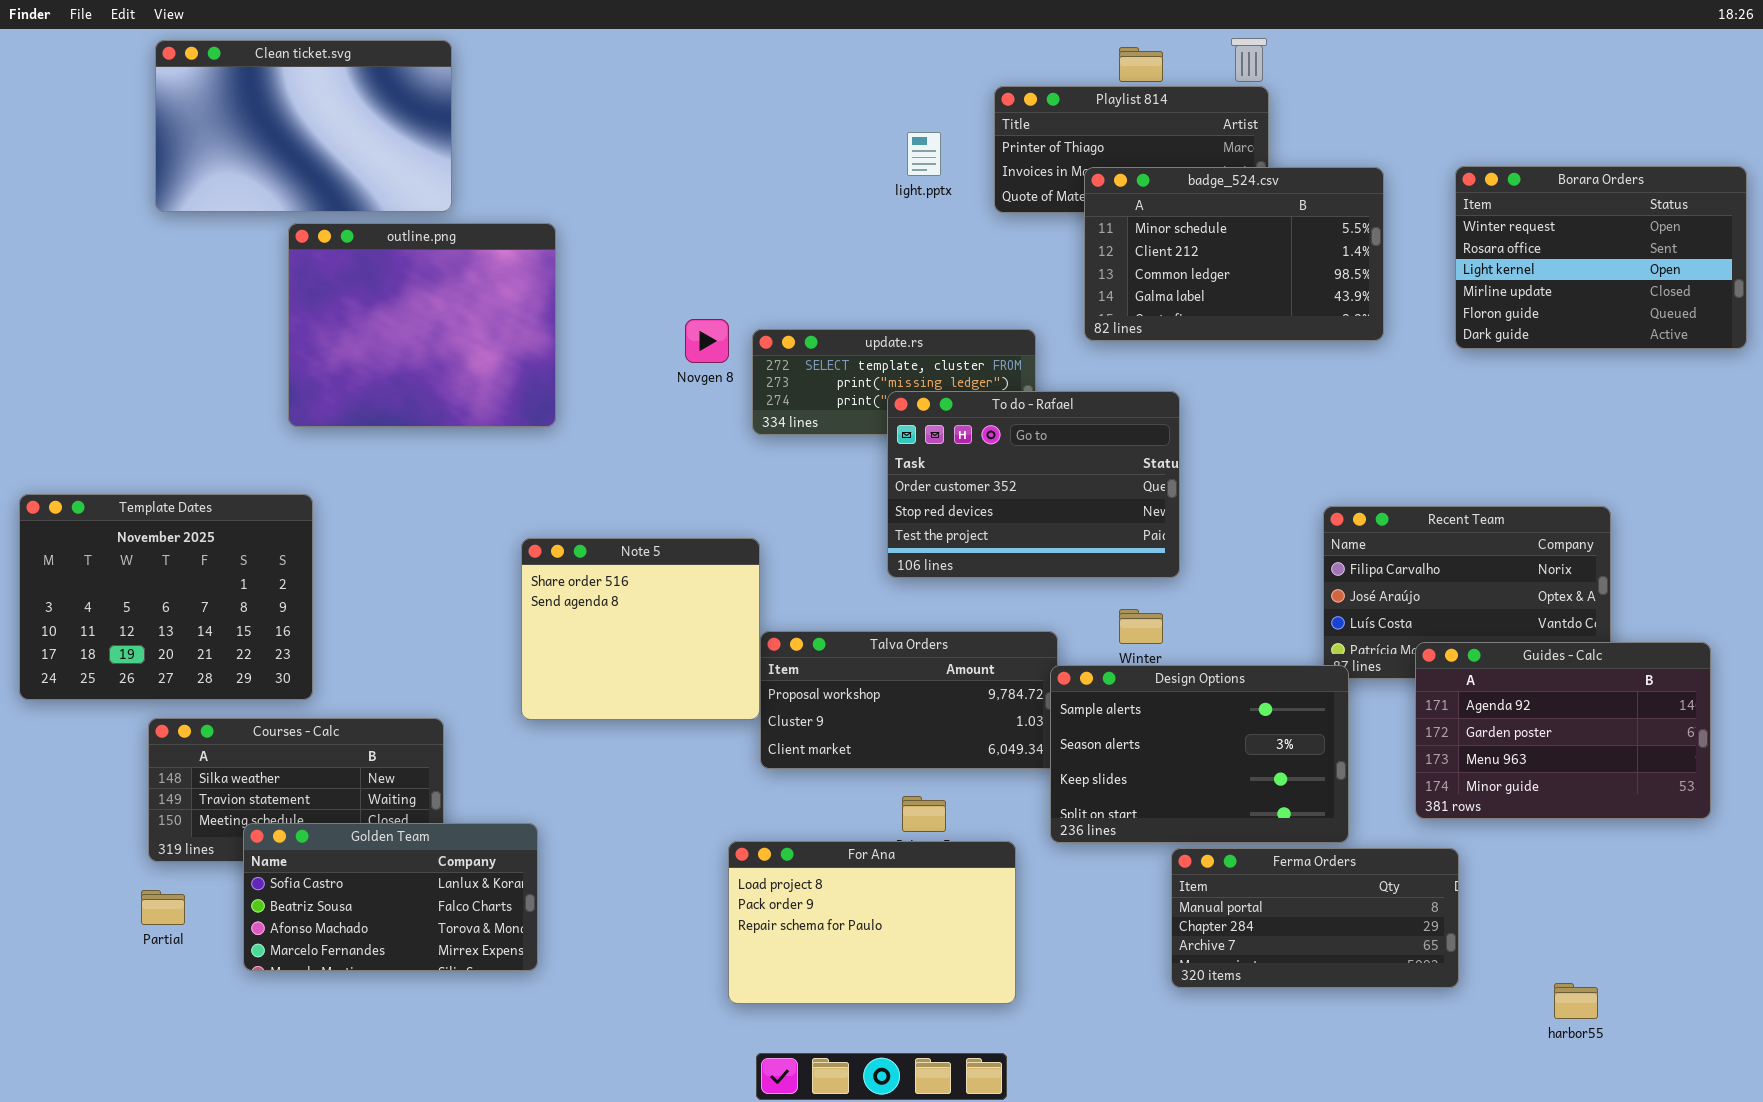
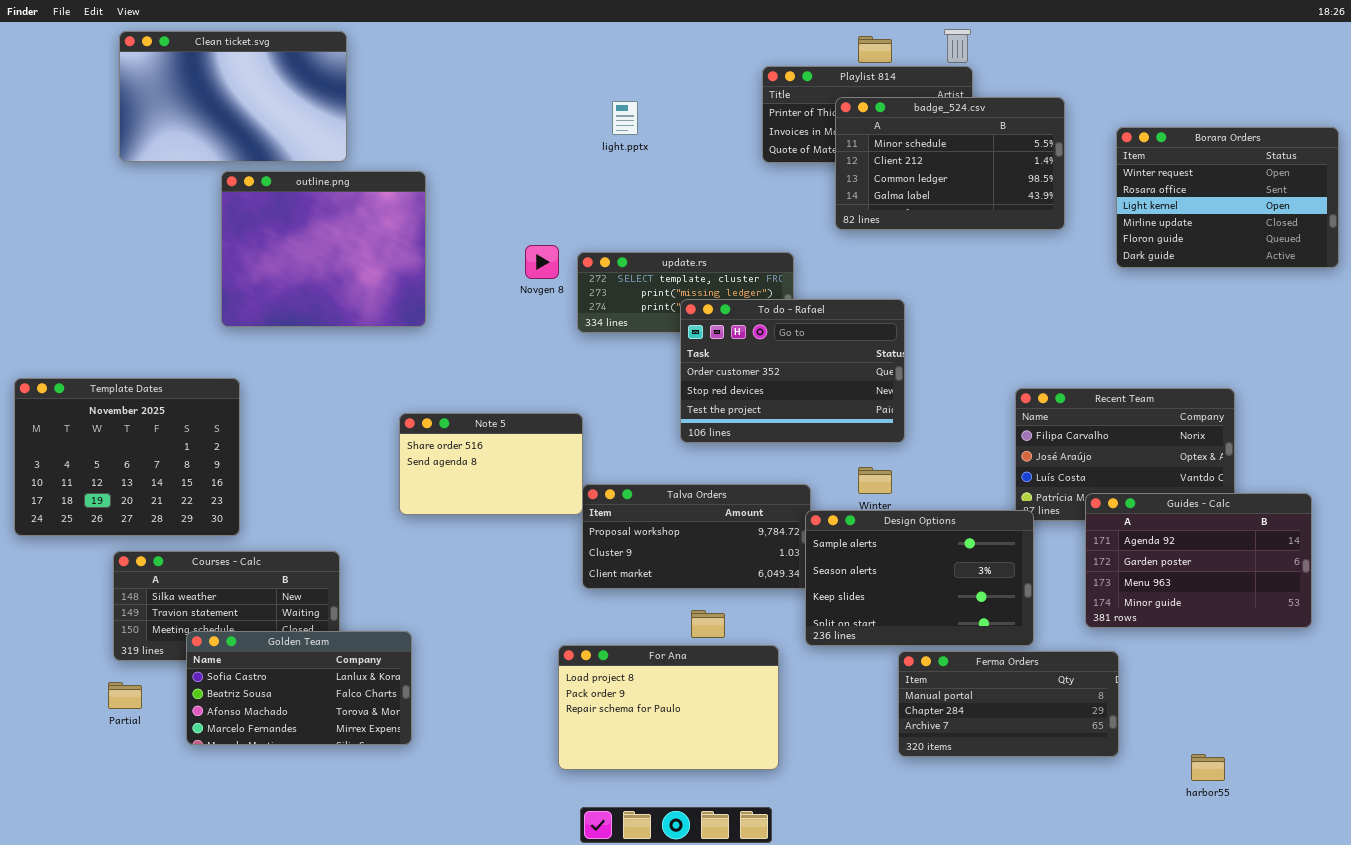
light.pptx: [907,132,941,176] -> [612,101,638,135], moved
badge_524.csv: [1084,167,1384,341] -> [835,97,1065,230], moved
Note 5: [521,538,760,720] -> [399,413,583,515], resized

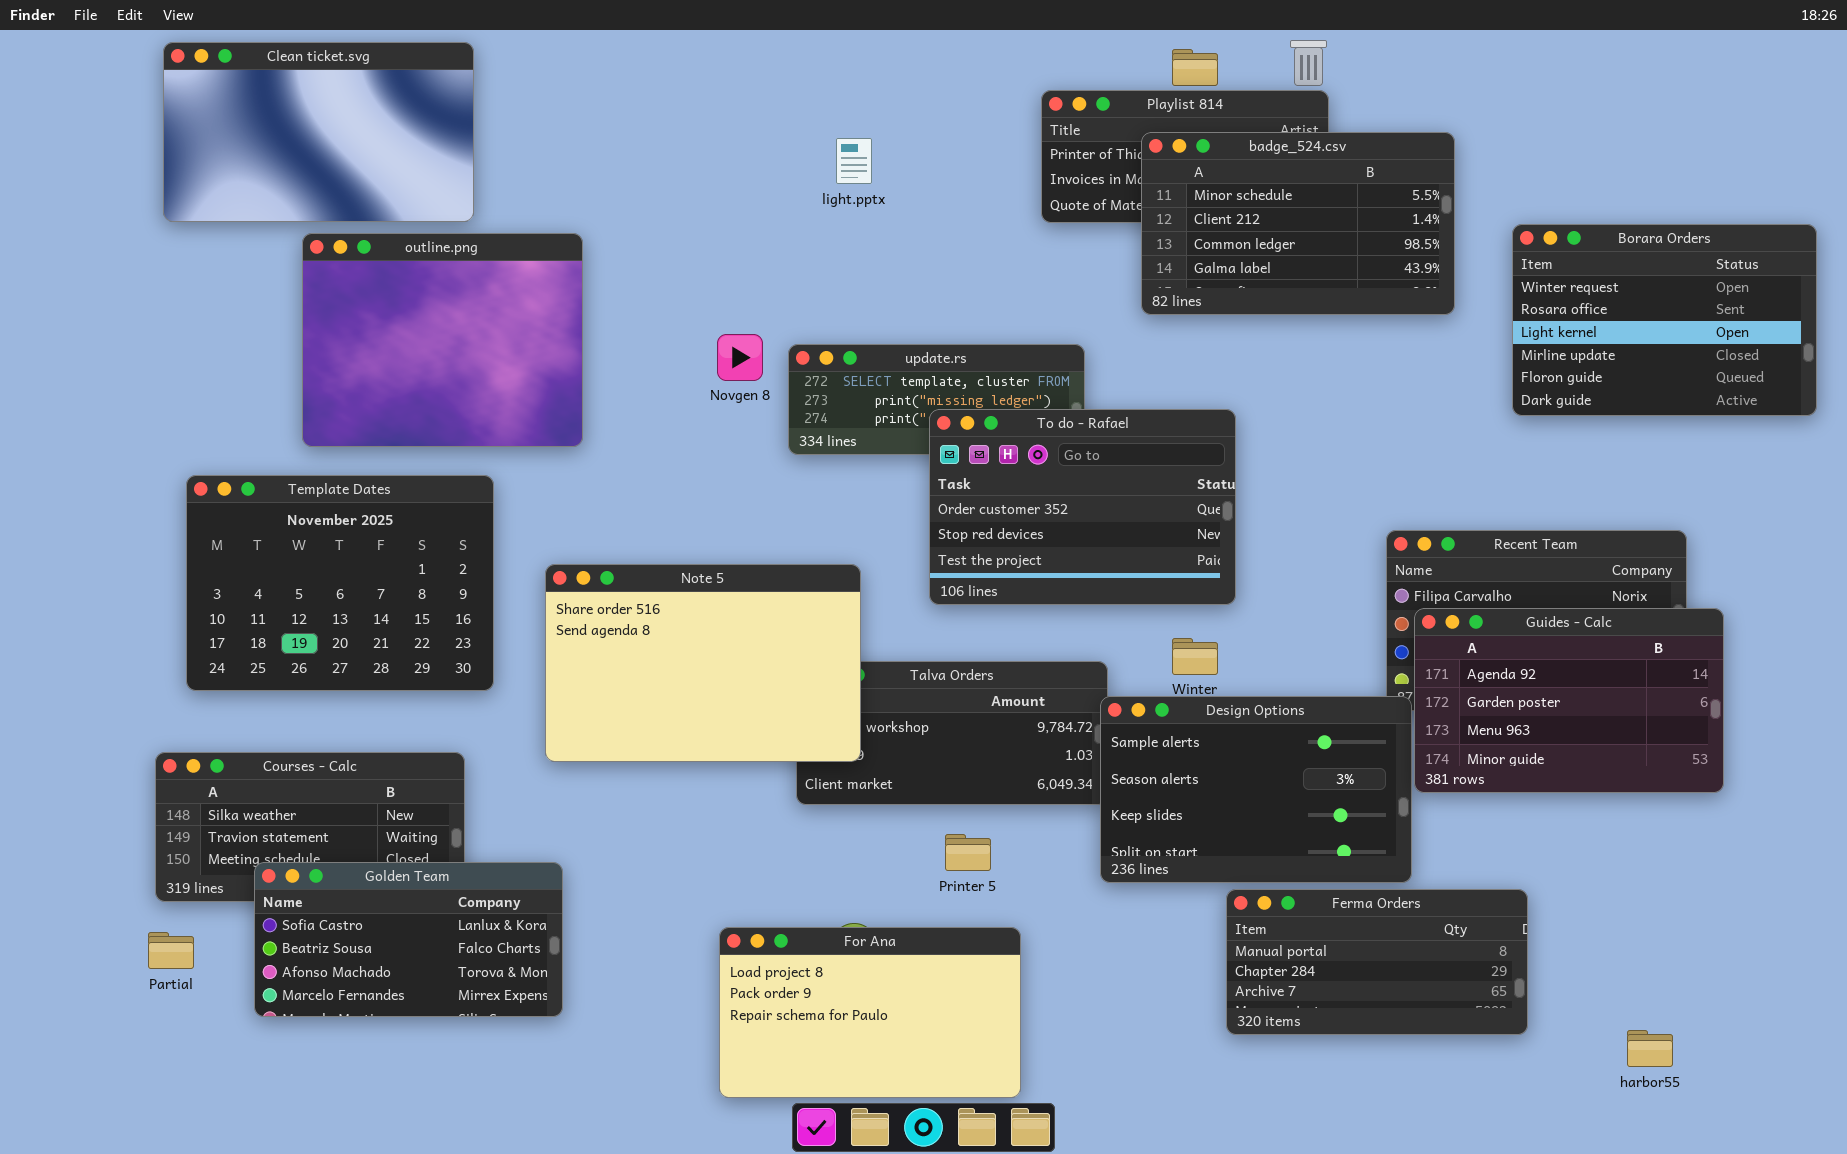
Borara Orders: [1116,127,1339,268] -> [1512,224,1817,416], moved
Template Dates: [14,378,240,536] -> [186,475,494,691], moved
Note 5: [399,413,583,515] -> [545,564,861,762], resized
Guides - Calc: [1085,493,1312,628] -> [1414,608,1724,793], moved
For Ana: [558,645,779,770] -> [719,927,1021,1098], moved

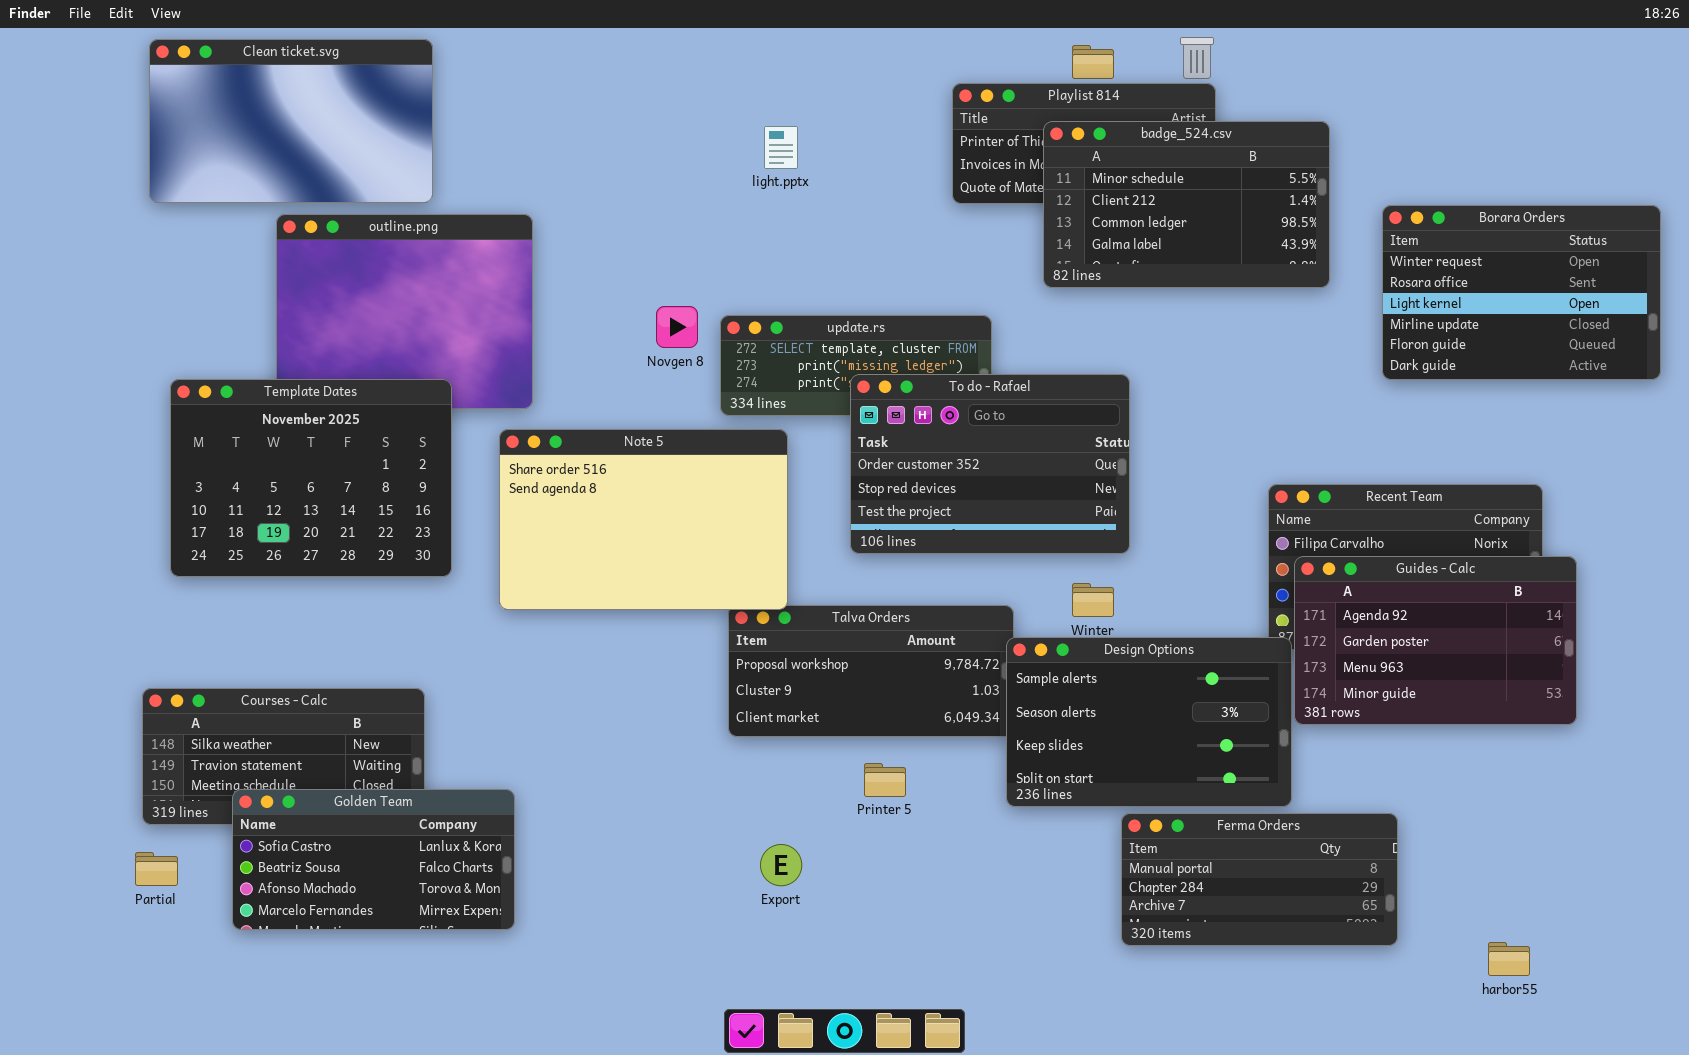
Template Dates: [186,475,494,691] -> [170,379,452,577], moved
Note 5: [545,564,861,762] -> [499,429,788,610], moved
For Ana: [719,927,1021,1098] -> none, closed

